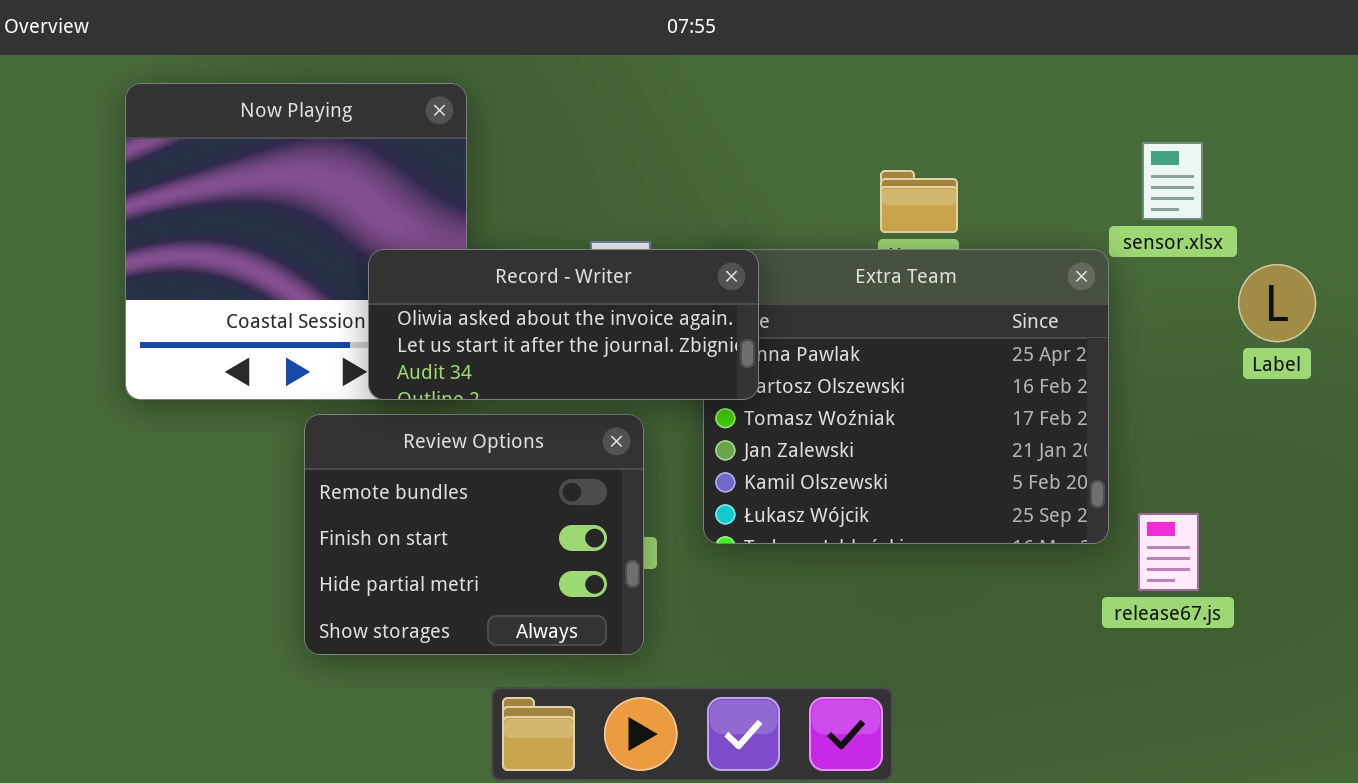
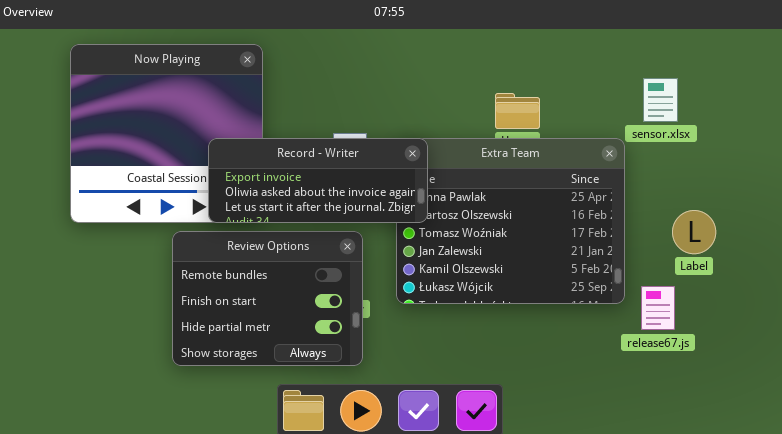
Record - Writer: [368,249,759,400] -> [208,138,428,223], scrolled up 1 row
Label: [1238,264,1316,342] -> [672,210,716,254], moved

